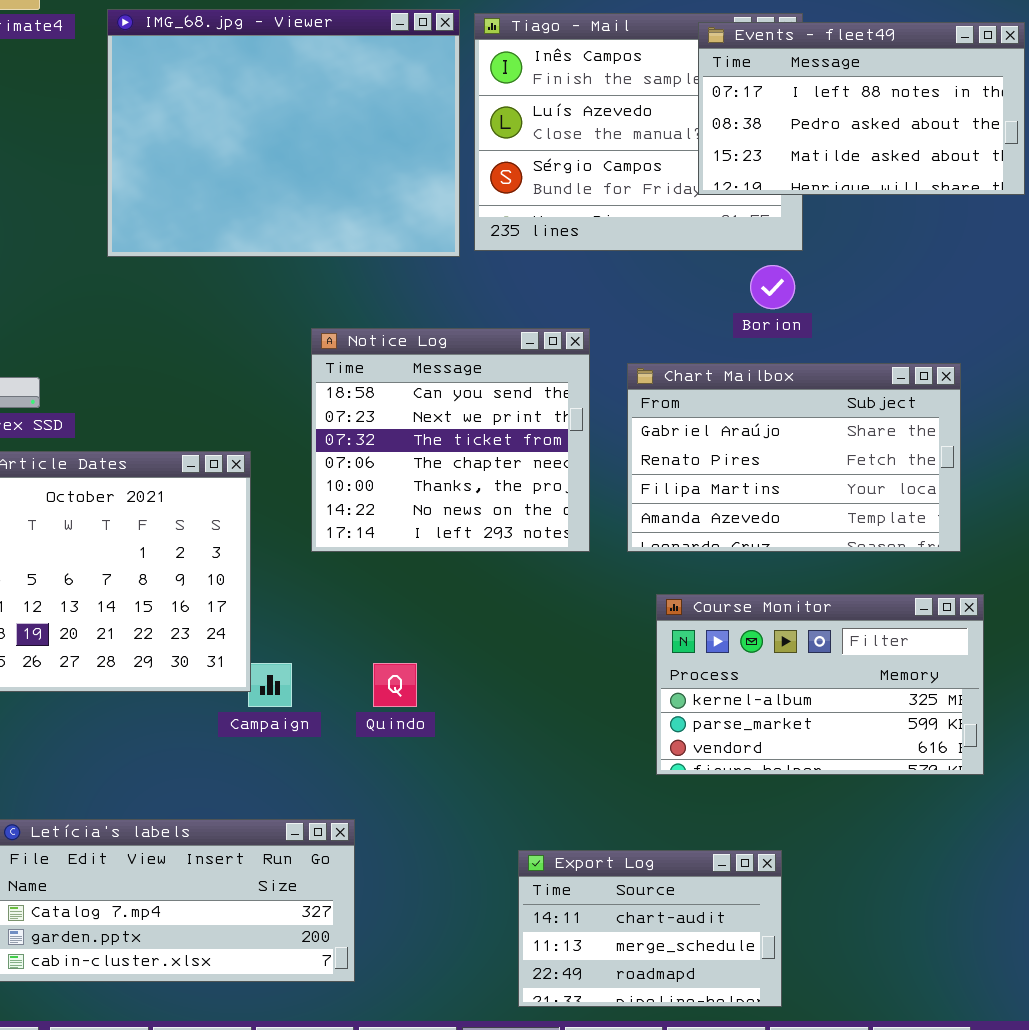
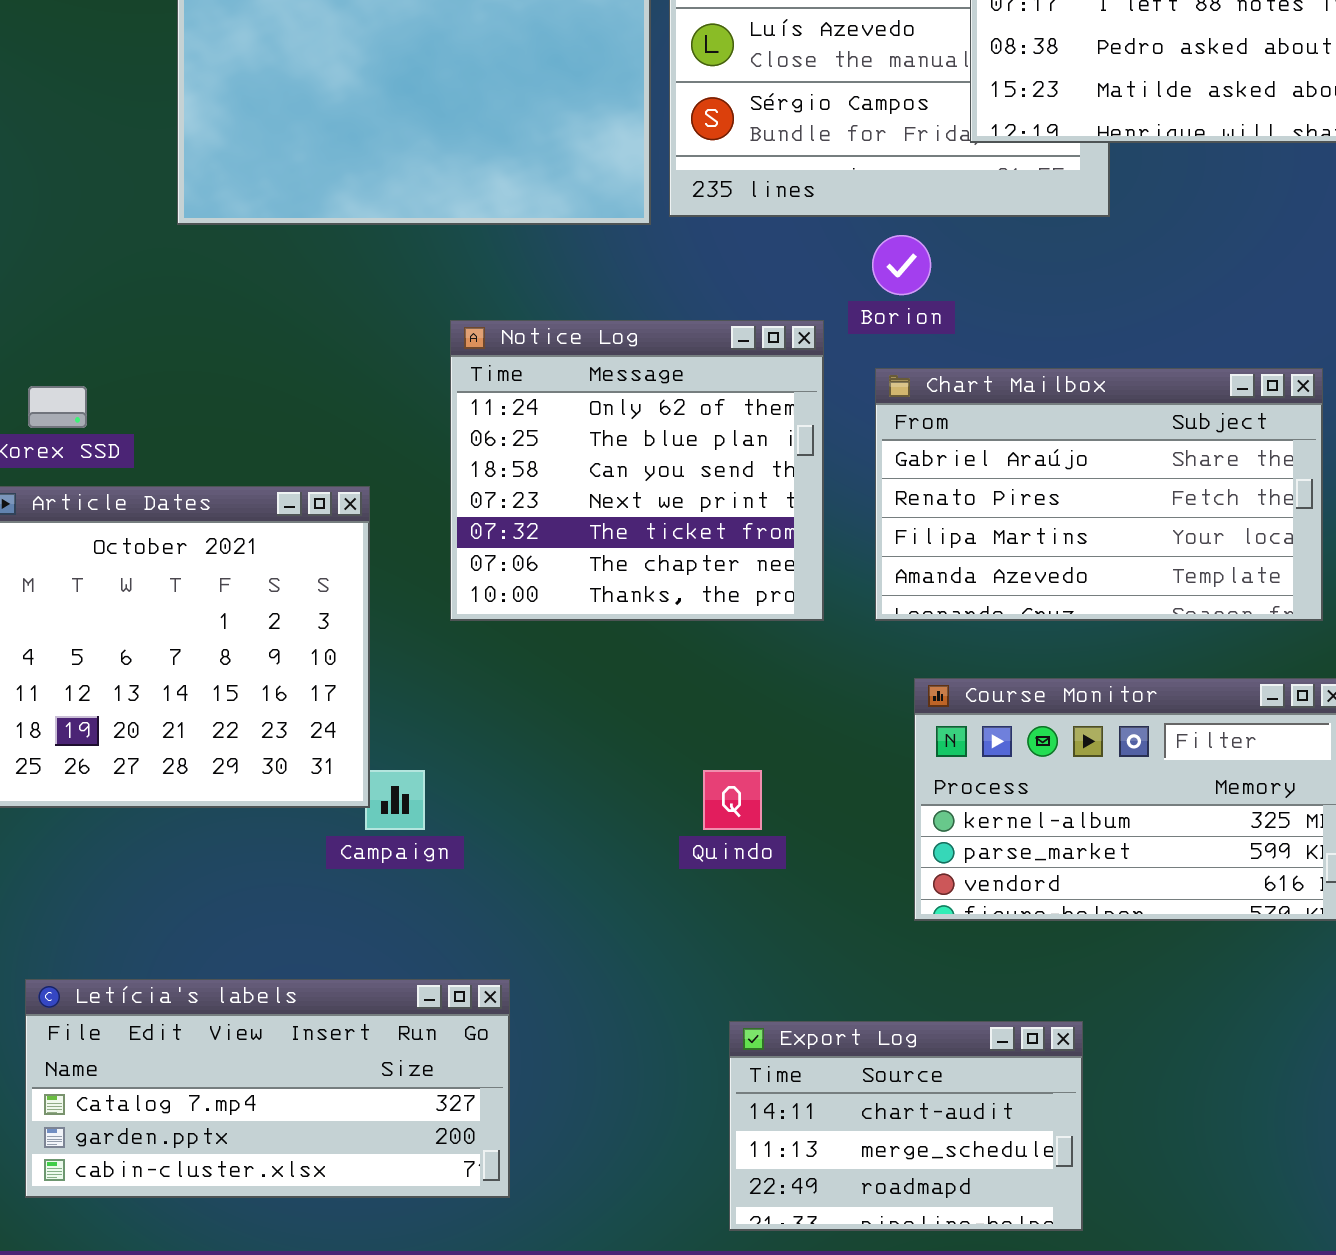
Borion: [750,265,795,309] -> [872,235,931,295], moved
Notice Log: [311,328,590,552] -> [450,320,824,621], scrolled up 2 rows
Quindo: [373,663,417,707] -> [703,770,762,830], moved

